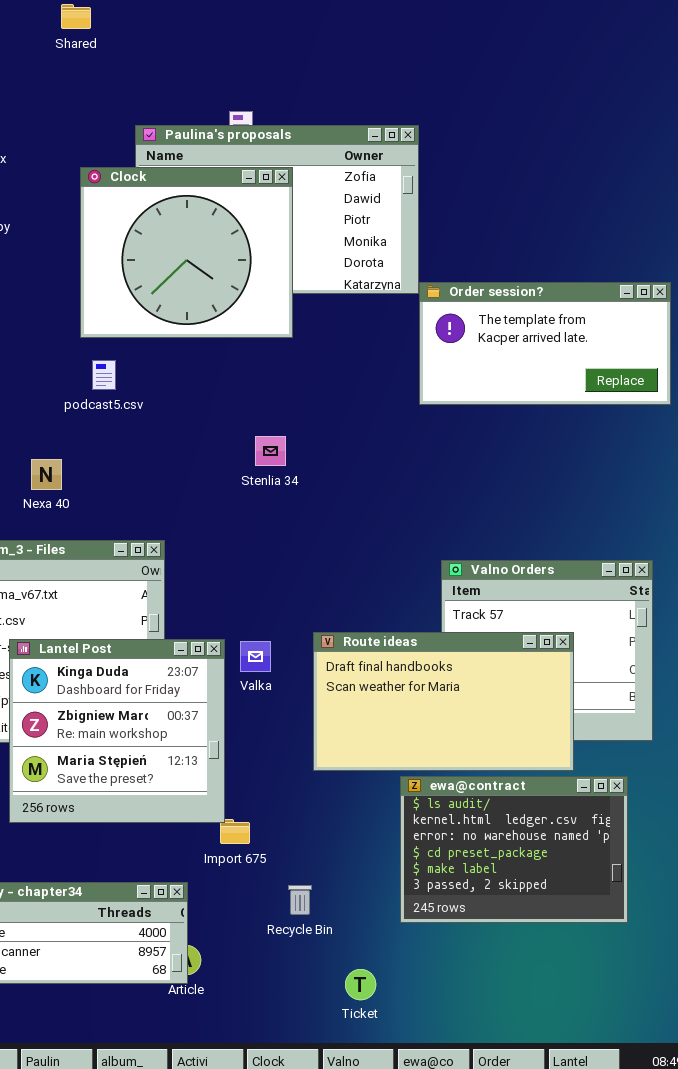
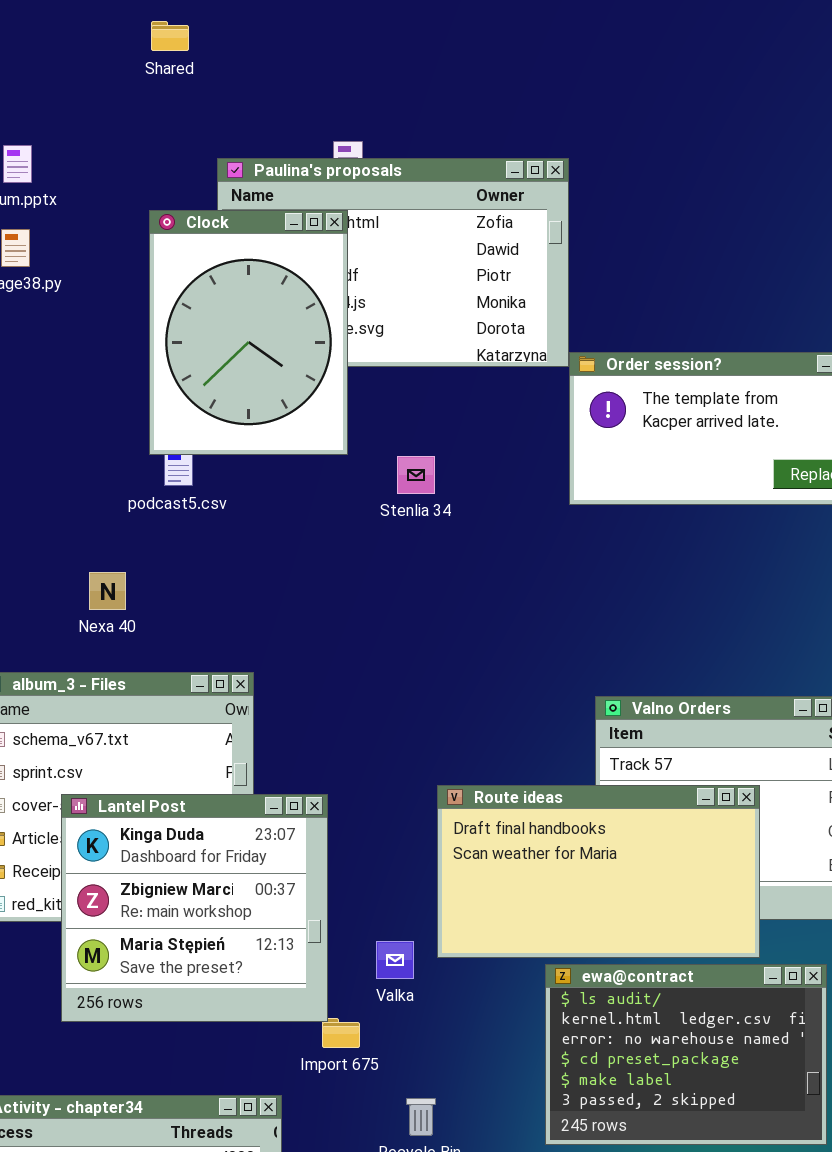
Shared: [61,4,91,29] -> [151,21,189,51], moved
Clock: [80,167,293,338] -> [149,210,348,455], resized
Stenlia 34: [255,436,286,466] -> [397,456,435,494], moved
Valka: [240,641,271,672] -> [376,941,414,979], moved

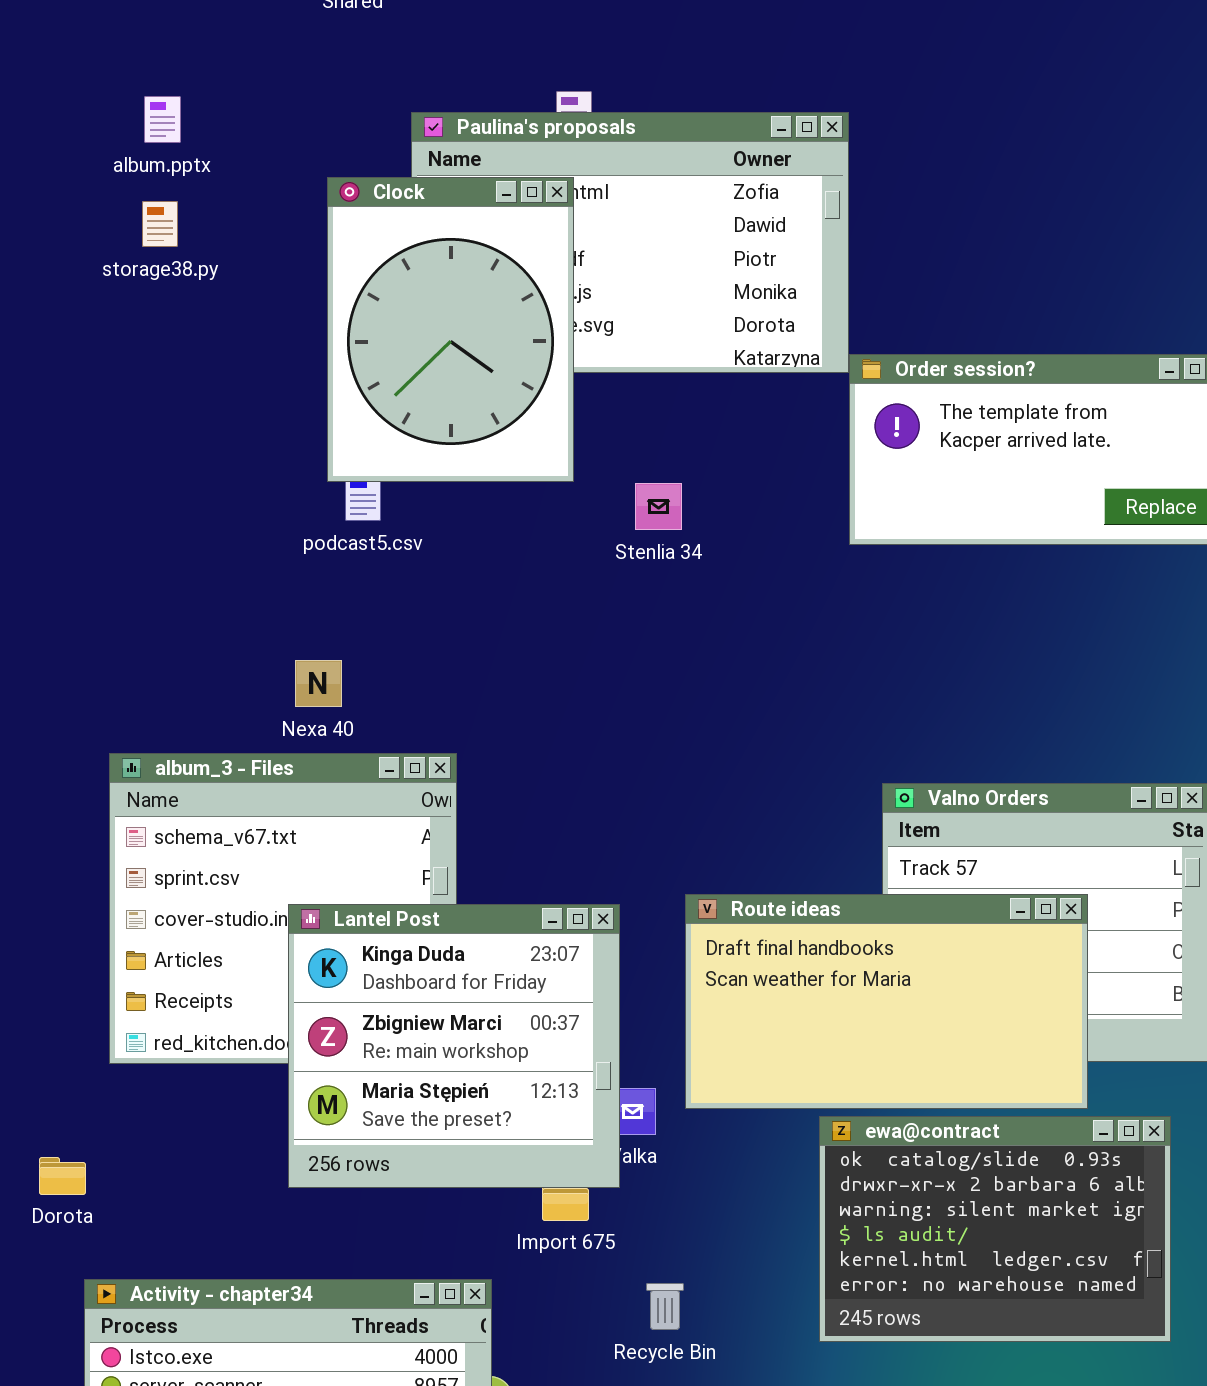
Nexa 40: [89,572,126,610] -> [295,660,342,707], moved
Lantel Post: [61,794,328,1022] -> [288,904,620,1188], moved
ewa@contract: [545,964,827,1145] -> [819,1116,1171,1342], scrolled up 3 rows

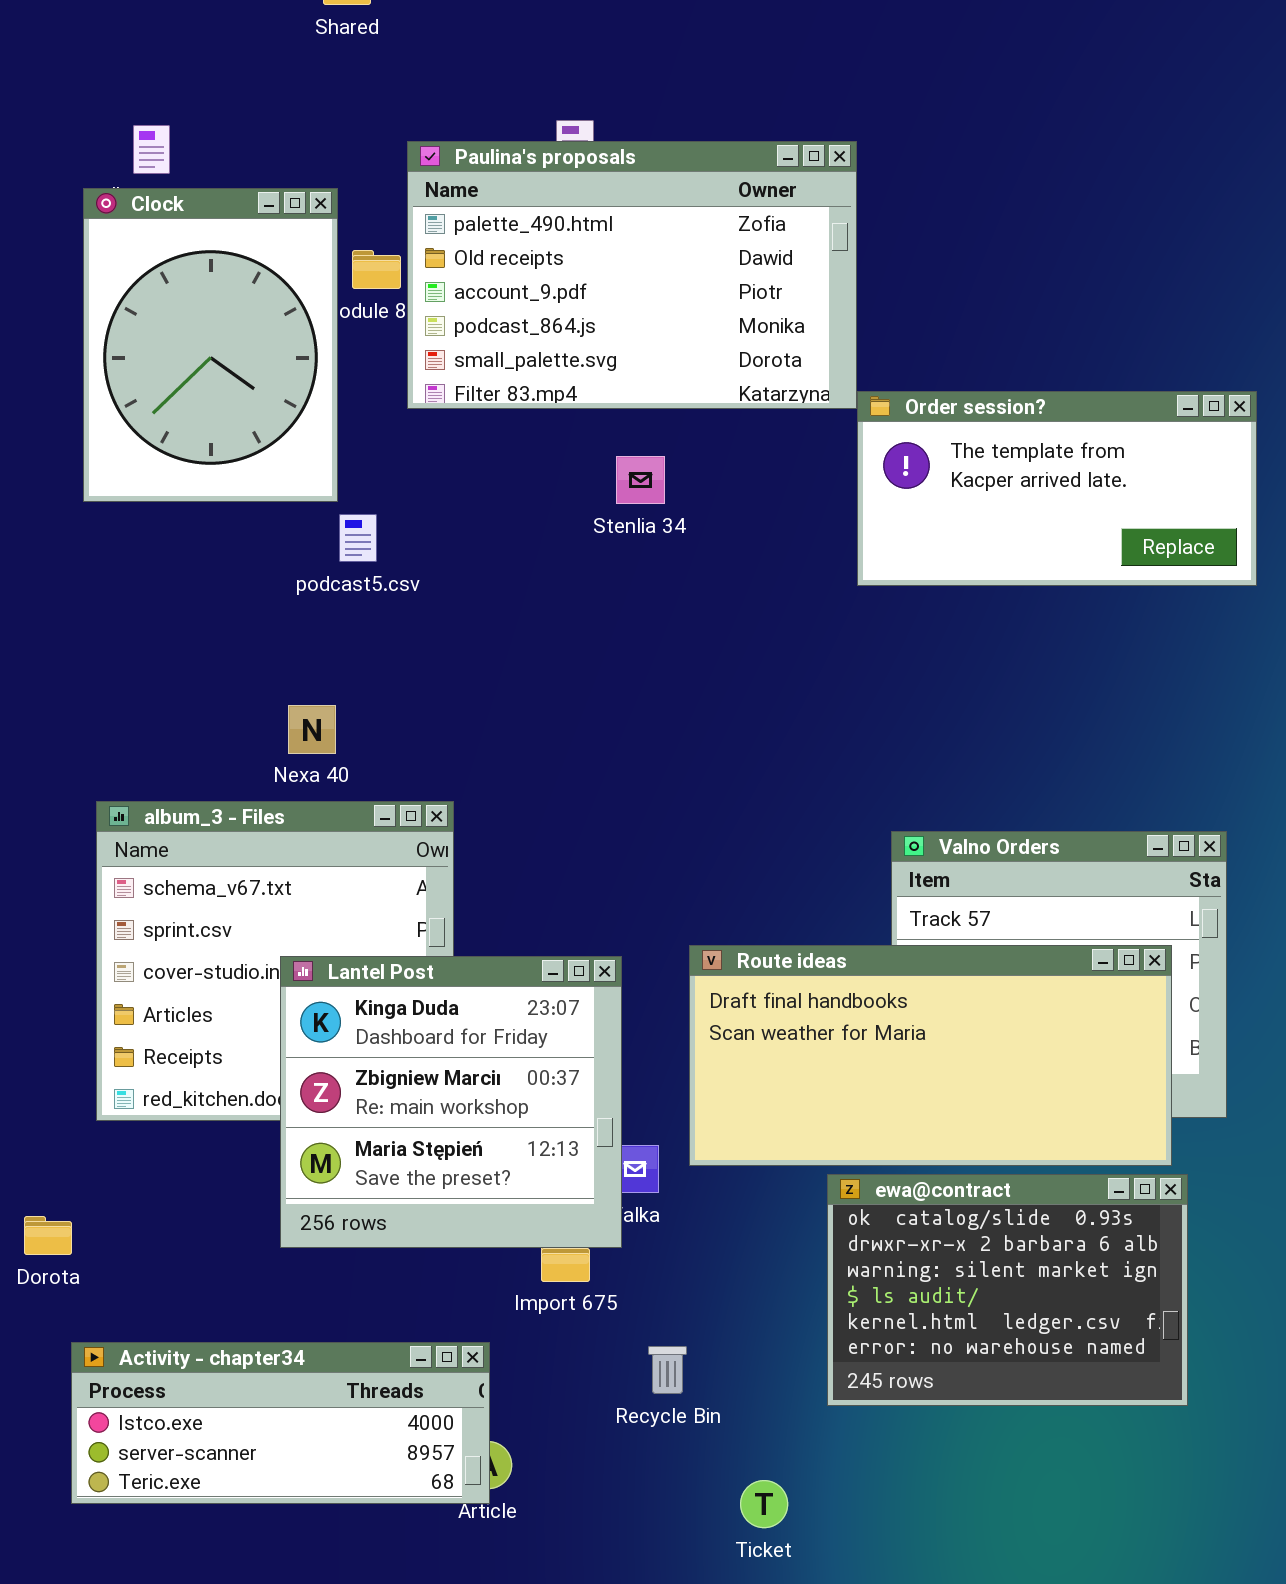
Clock: [327,177,574,482] -> [83,188,338,502], moved
Stenlia 34: [635,483,682,530] -> [616,456,665,504], moved
Route ideas: [685,894,1088,1109] -> [689,945,1172,1166], resized

